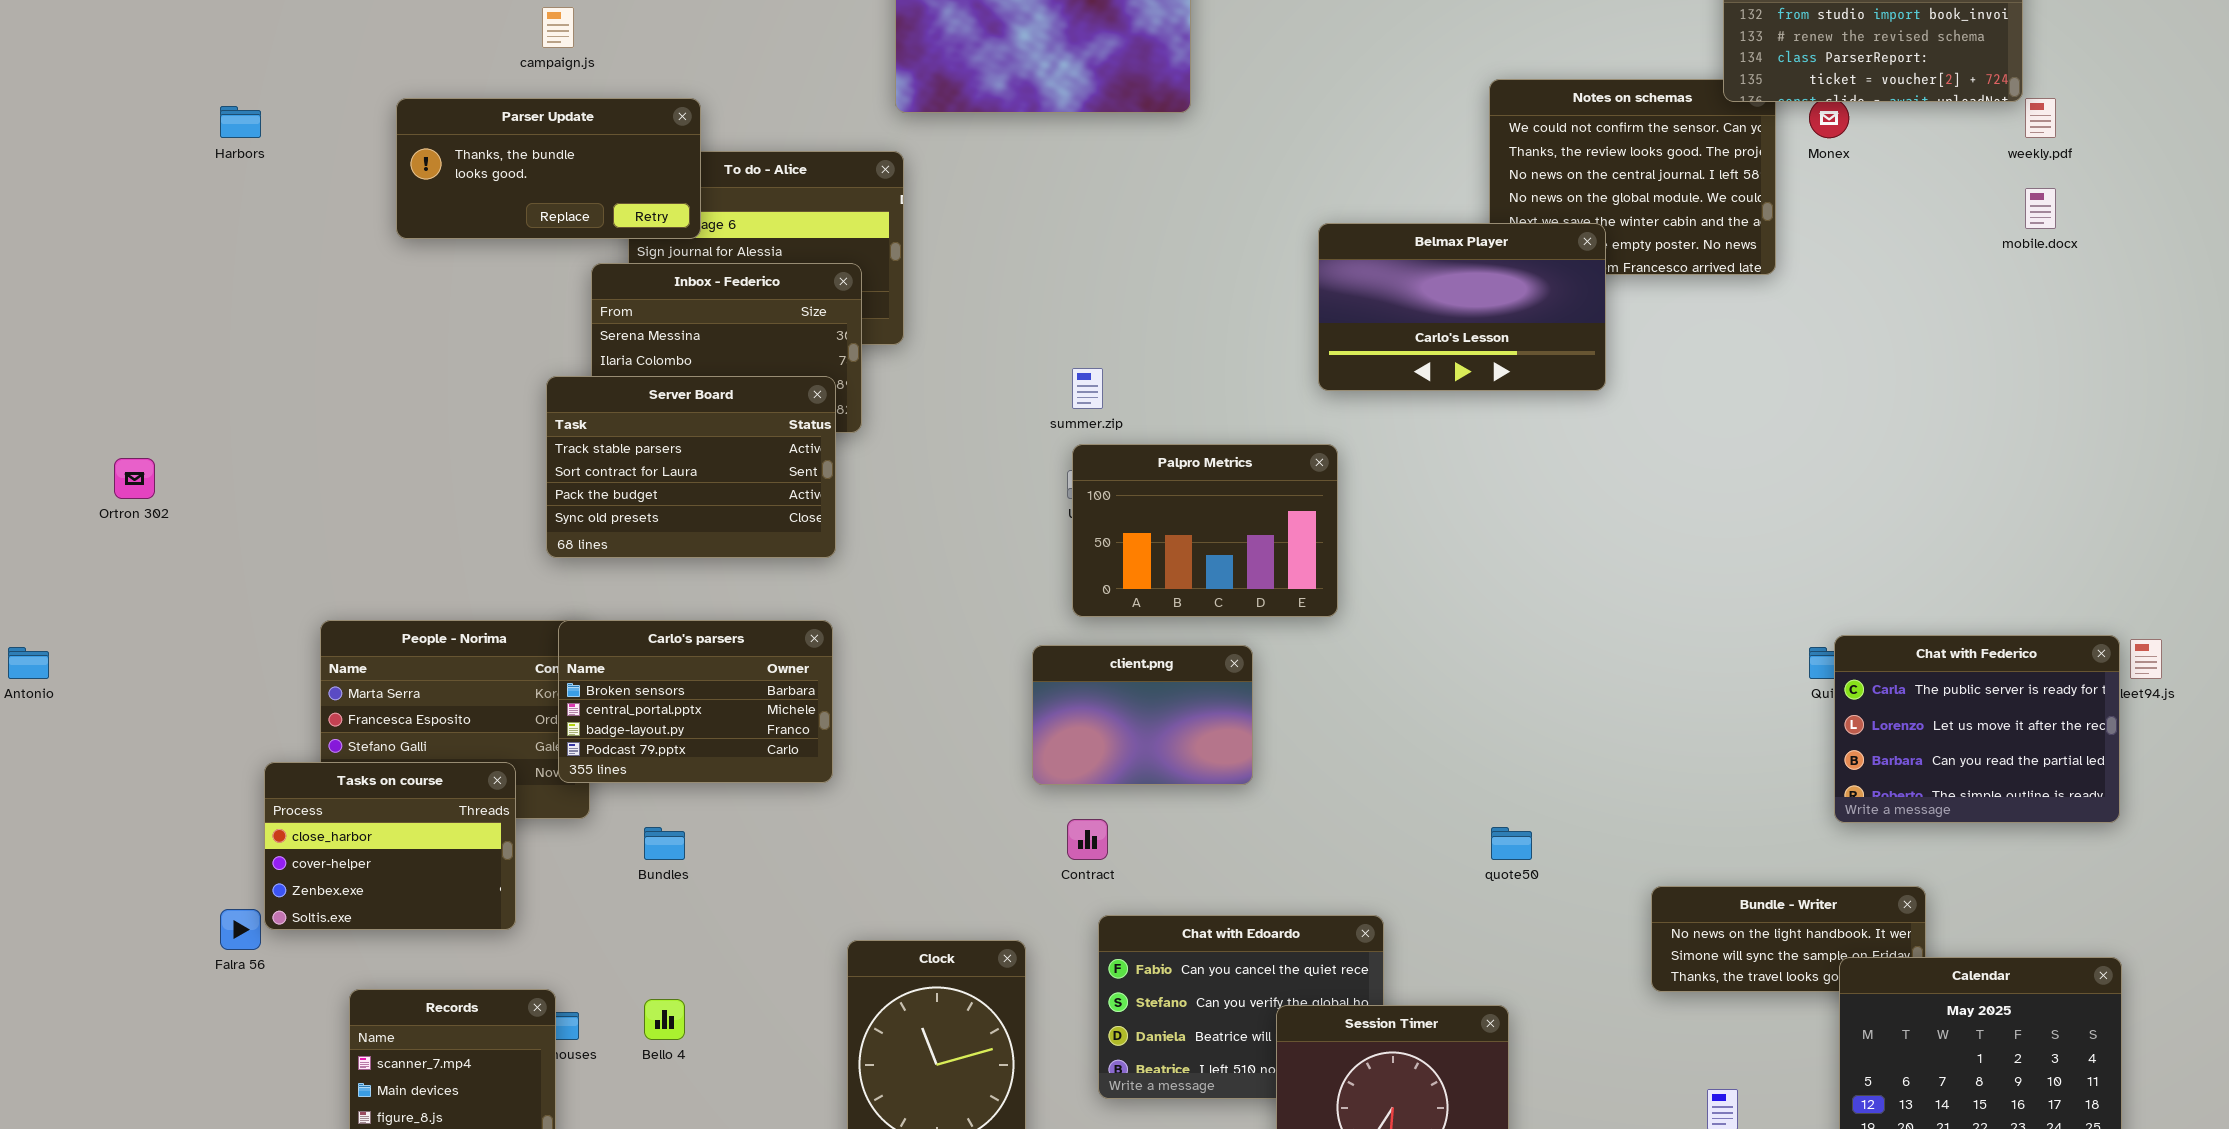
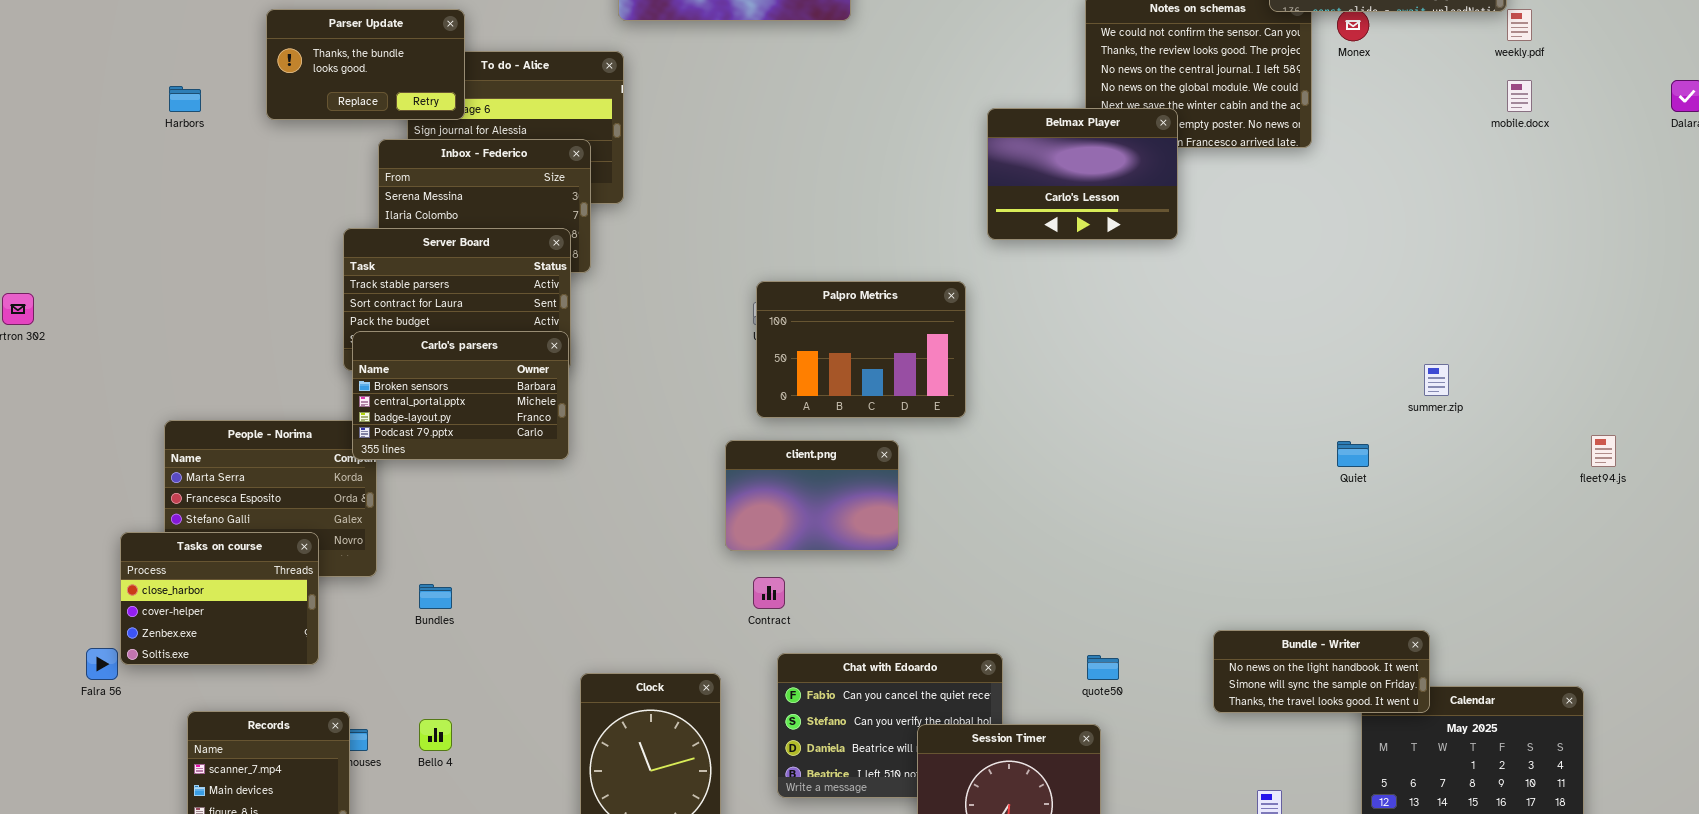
Parser Update: [396,98,701,239] -> [266,9,465,120], resized
Harbors: [220,106,261,138] -> [169,86,201,112], moved
Belmax Player: [1318,223,1606,391] -> [987,108,1178,240], resized
summer.zip: [1072,368,1103,409] -> [1424,364,1449,396], moved
Carlo's parsers: [558,620,833,783] -> [352,331,569,460], moved
Chat with Federico: [1834,635,2120,823] -> none, closed
quote50: [1491,827,1532,860] -> [1087,655,1119,680], moved
Bundle - Writer: [1651,886,1926,992] -> [1213,630,1430,713], raised

